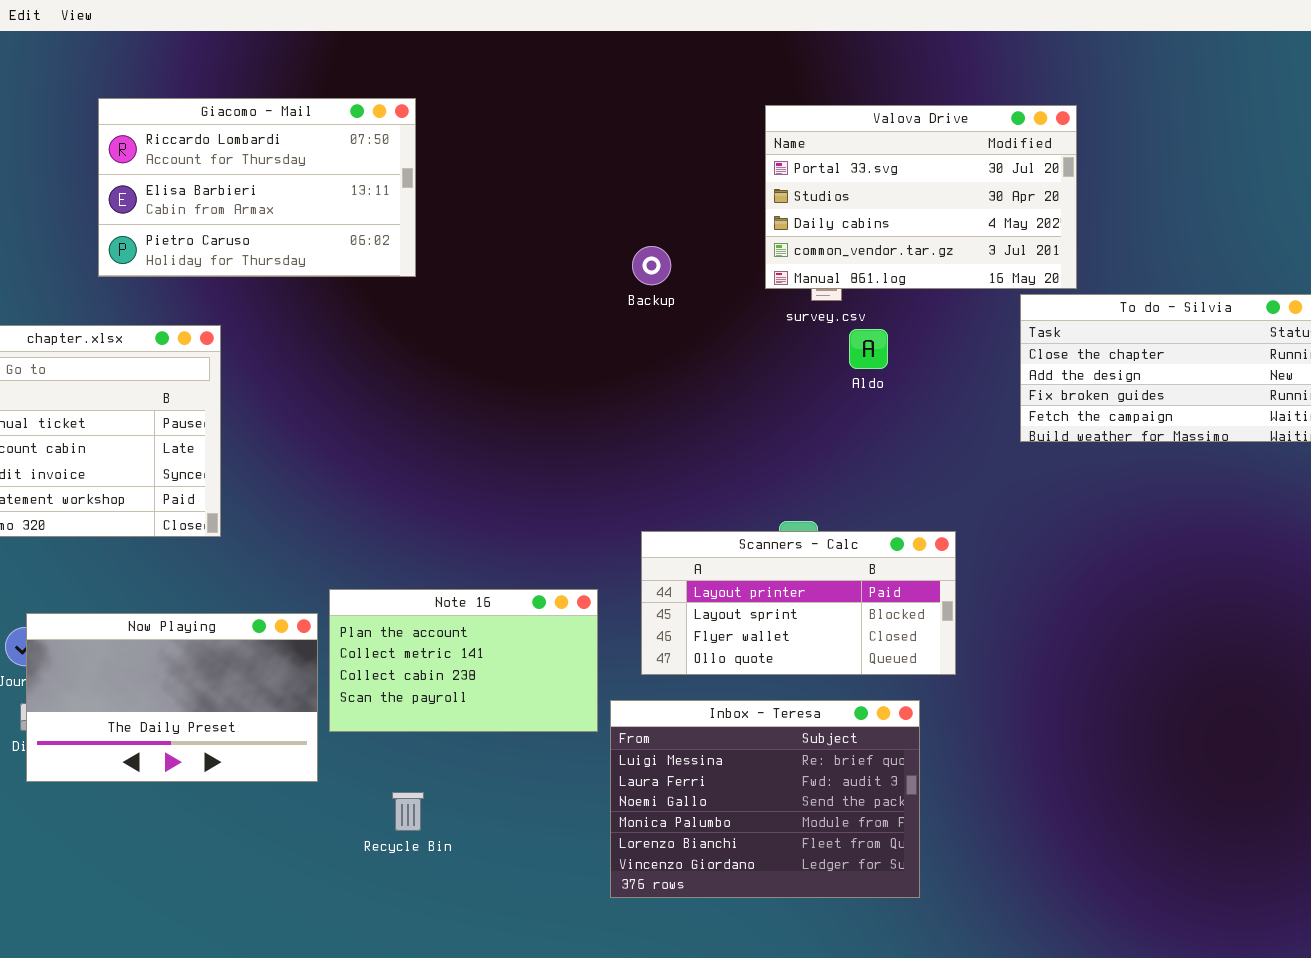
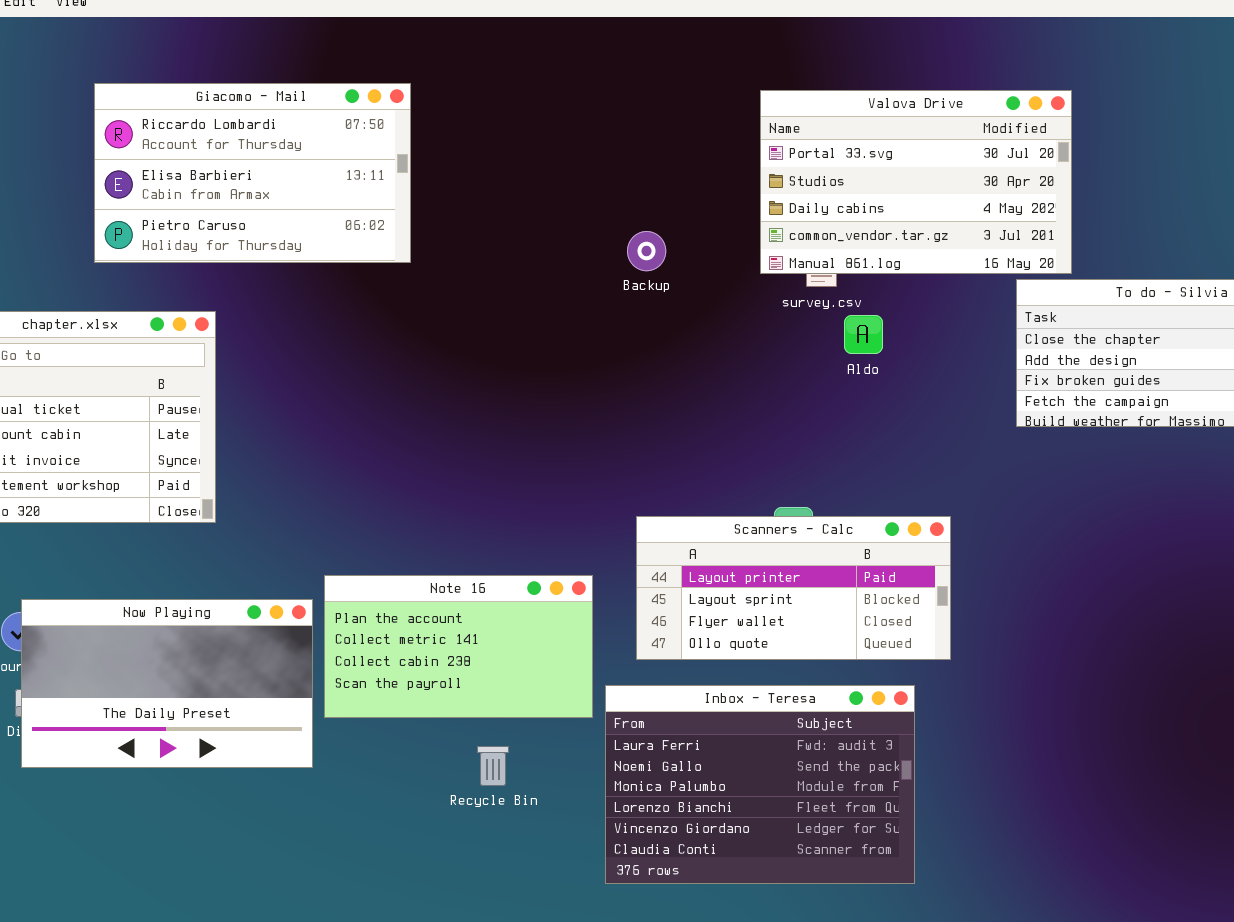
Inbox - Teresa: [610,700,920,898] -> [605,685,915,884], scrolled down 1 row
Recycle Bin: [392,792,424,831] -> [477,746,509,786], moved

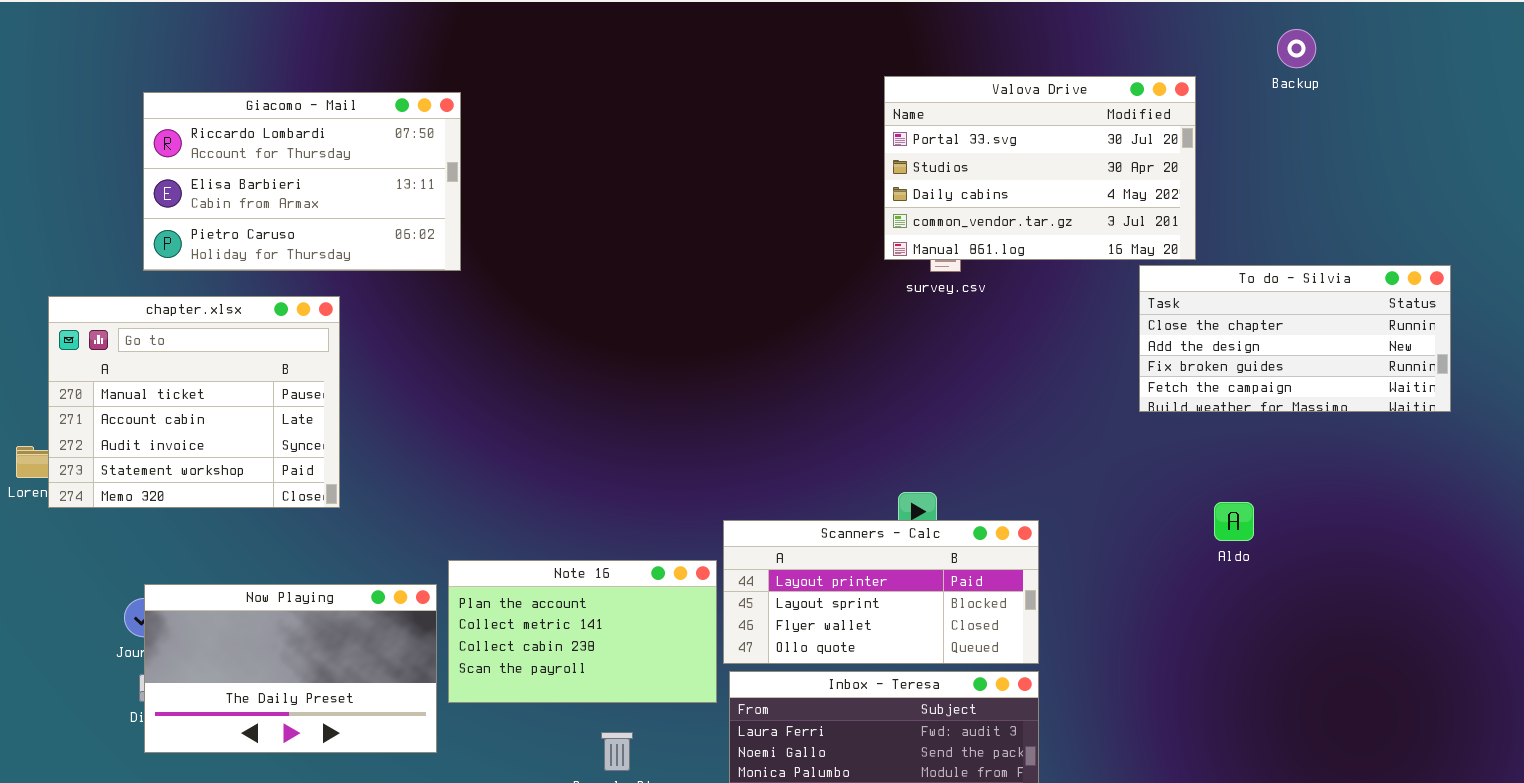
Giacomo - Mail: [94,83,411,263] -> [143,92,461,271], moved
Backup: [627,231,666,271] -> [1277,29,1316,68], moved
Aldo: [844,315,883,354] -> [1214,502,1254,541], moved
Scanners - Calc: [636,516,951,660] -> [723,520,1039,664], moved

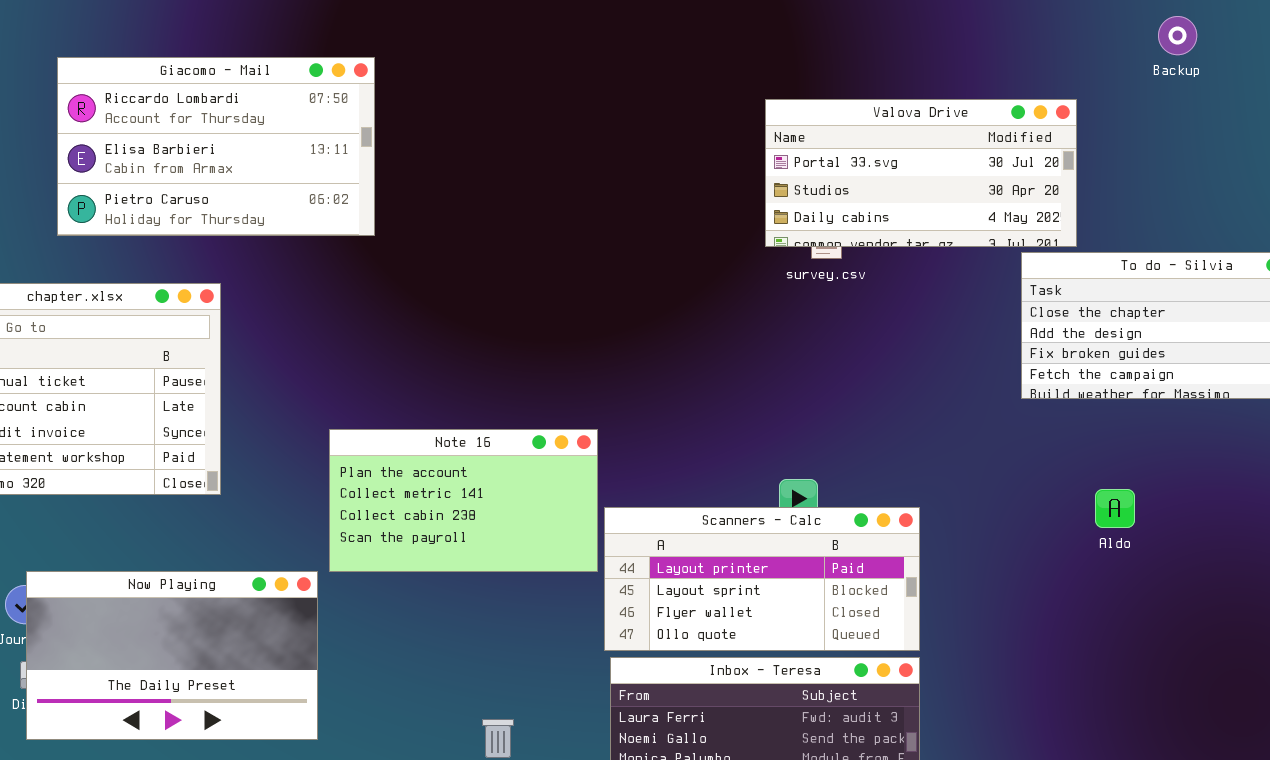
Valova Drive: [884,76,1196,260] -> [765,99,1077,247], resized
Giacomo - Mail: [143,92,461,271] -> [57,57,375,236], moved
Note 16: [448,560,717,703] -> [329,429,598,572], moved

